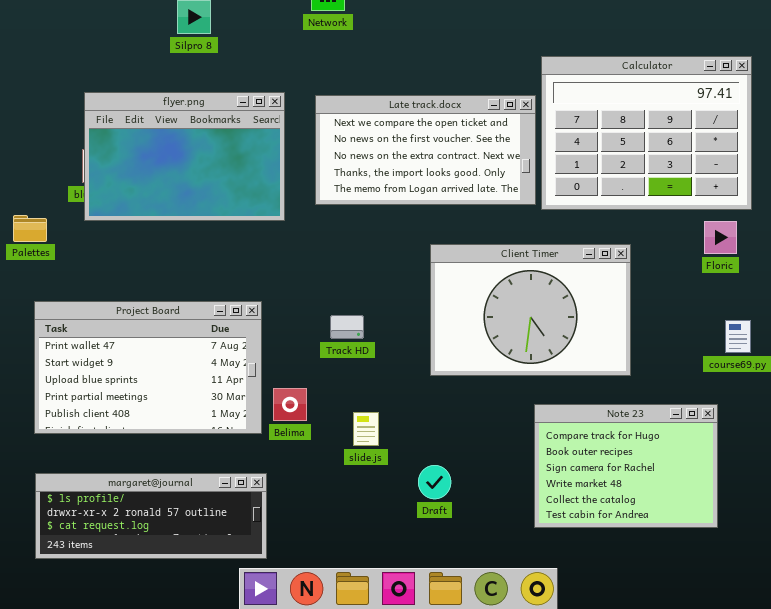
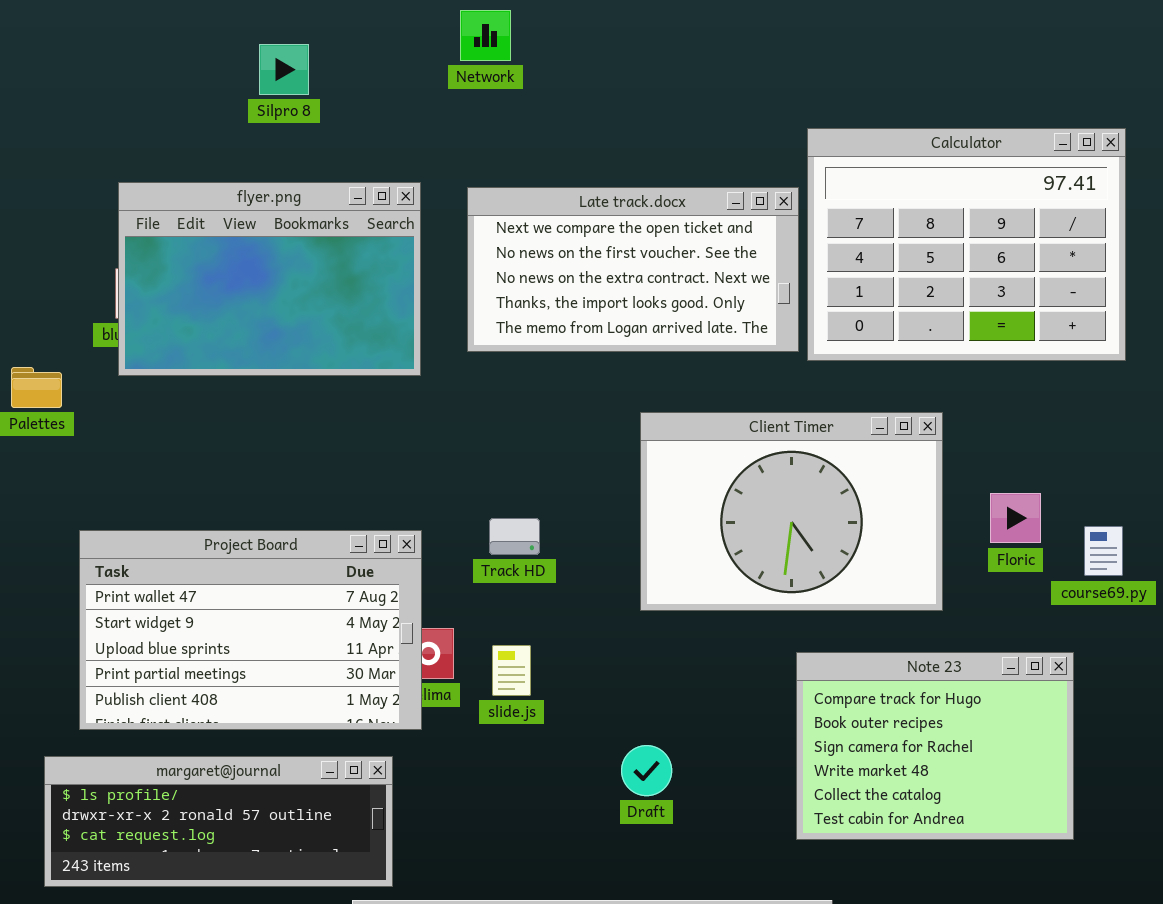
Floric: [704,221,737,254] -> [990,493,1041,543], moved
Project Board: [34,301,262,434] -> [79,530,422,730], moved
slide.js: [353,412,379,446] -> [492,645,531,696], moved

